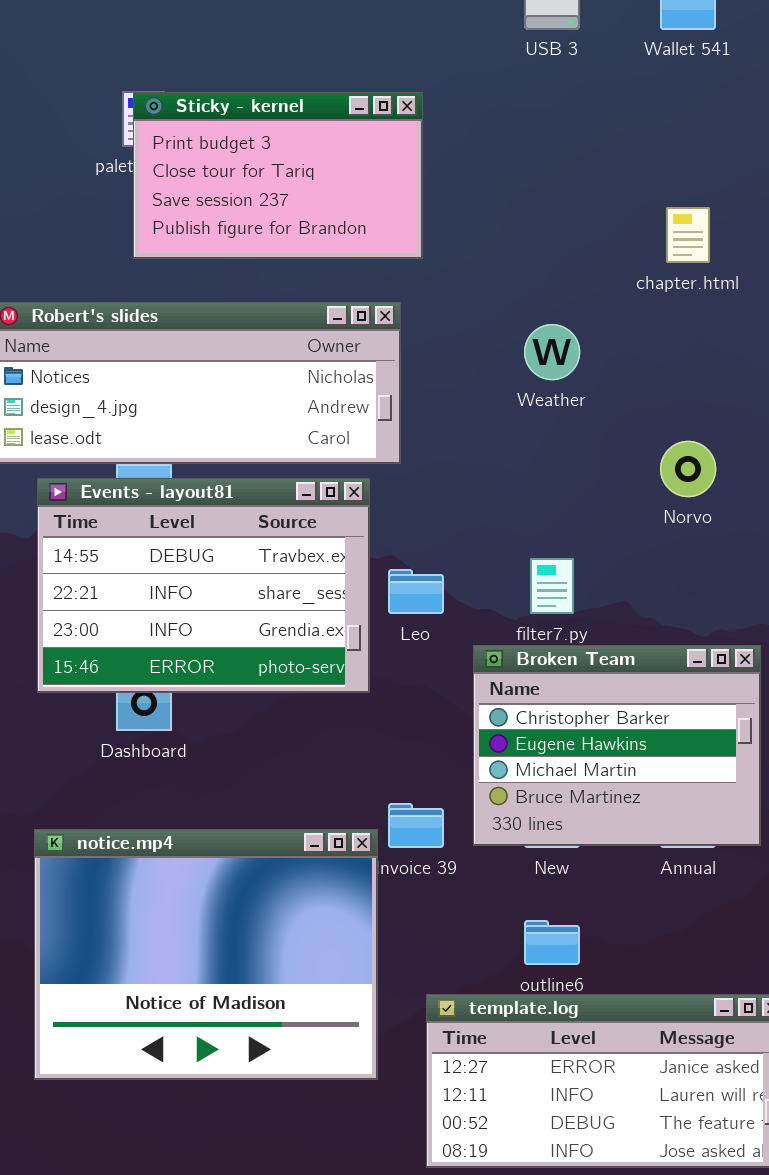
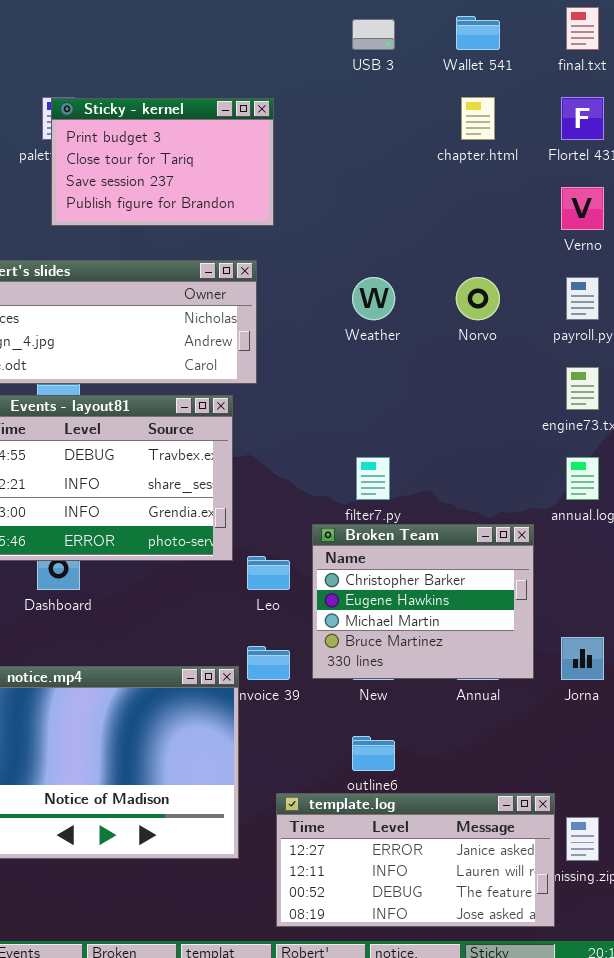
chapter.html: [666,207,710,263] -> [461,97,495,140], moved
Norvo: [660,441,716,497] -> [456,277,500,320], moved
Leo: [388,569,444,614] -> [247,556,290,590], moved

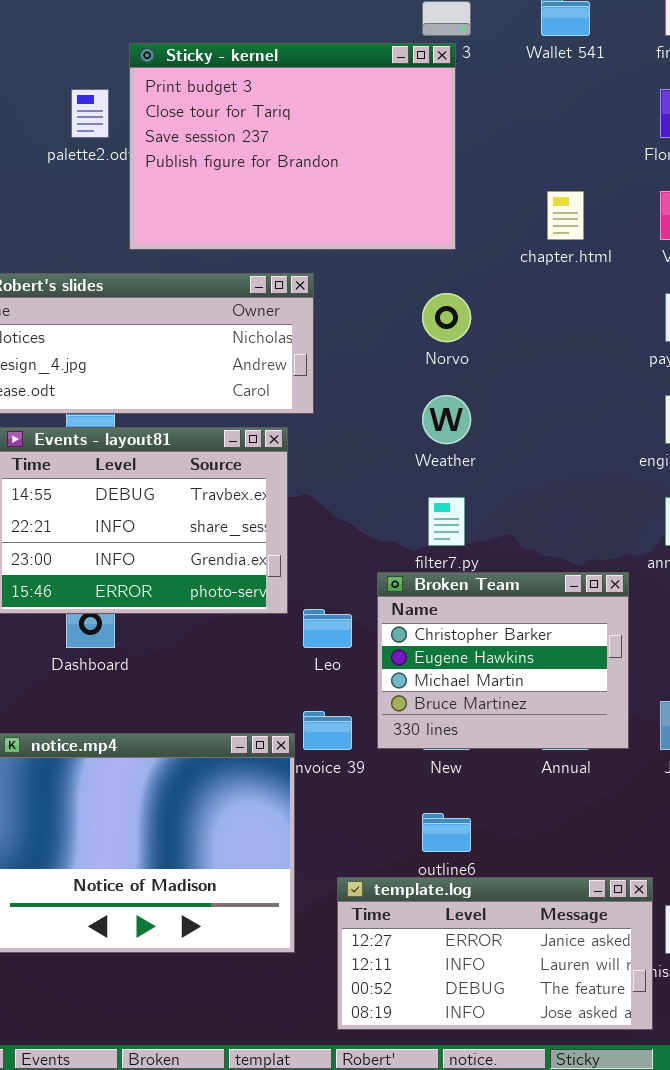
chapter.html: [461,97,495,140] -> [547,191,584,240], moved
Sticky - kernel: [51,98,274,226] -> [129,43,456,250], moved, resized
Weather: [352,277,395,320] -> [422,395,471,444], moved
Norvo: [456,277,500,320] -> [422,293,471,342], moved

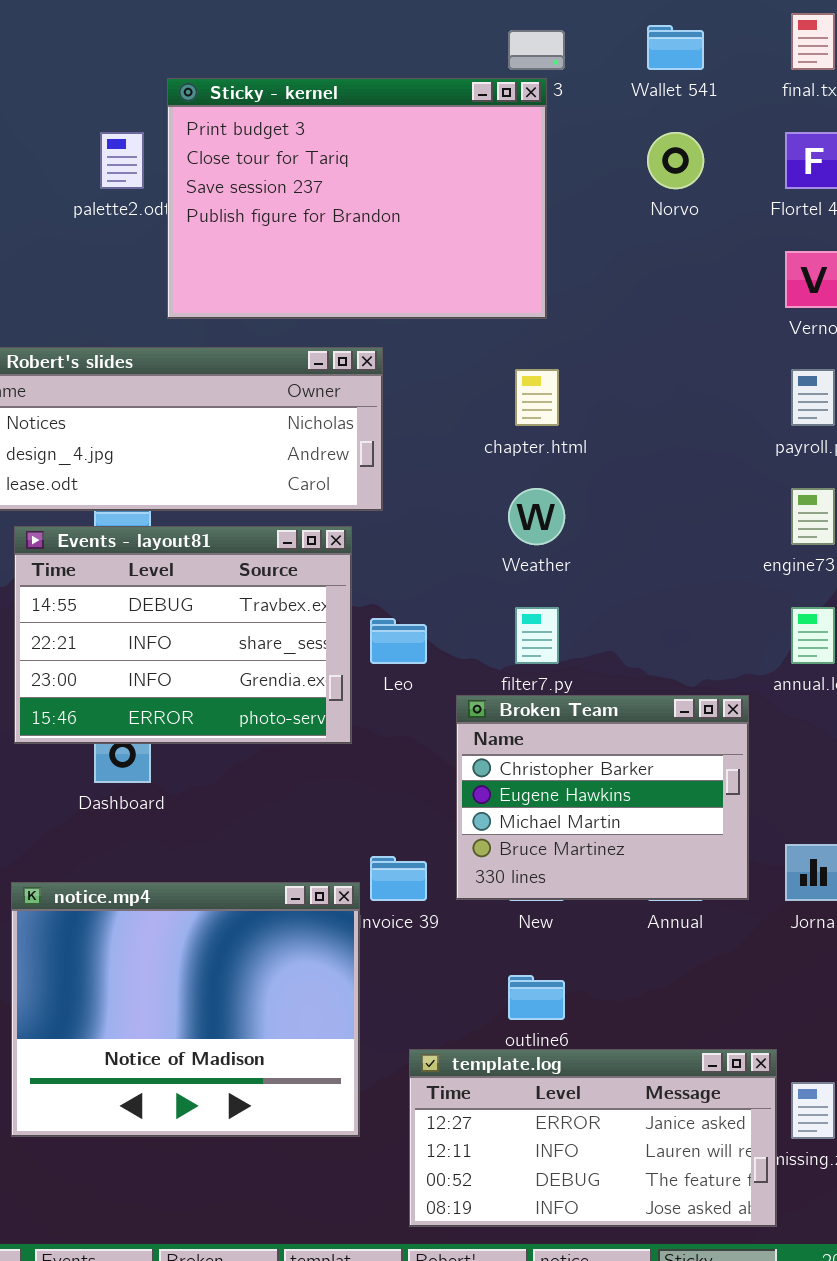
chapter.html: [547,191,584,240] -> [515,369,559,426], moved
Norvo: [422,293,471,342] -> [647,132,704,189], moved
Leo: [303,609,352,648] -> [370,618,427,664], moved

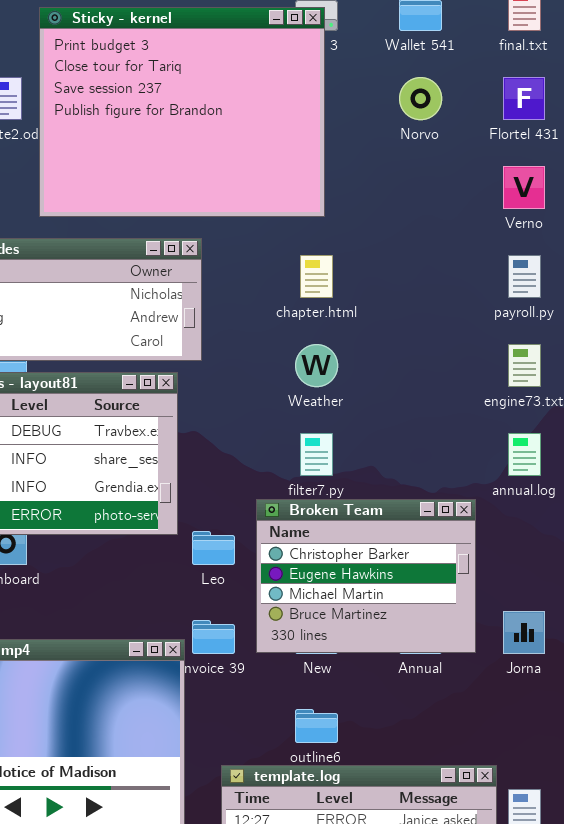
Sticky - kernel: [167,78,547,319] -> [39,7,325,217], resized
Leo: [370,618,427,664] -> [192,531,235,565], moved

